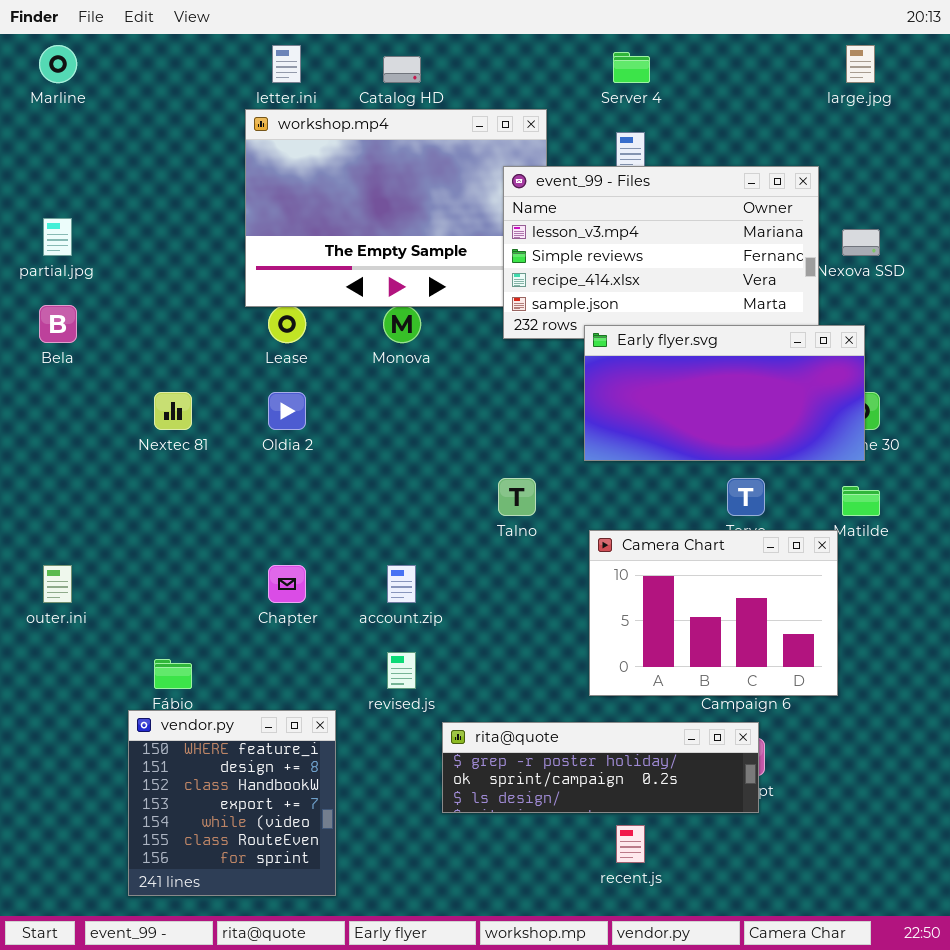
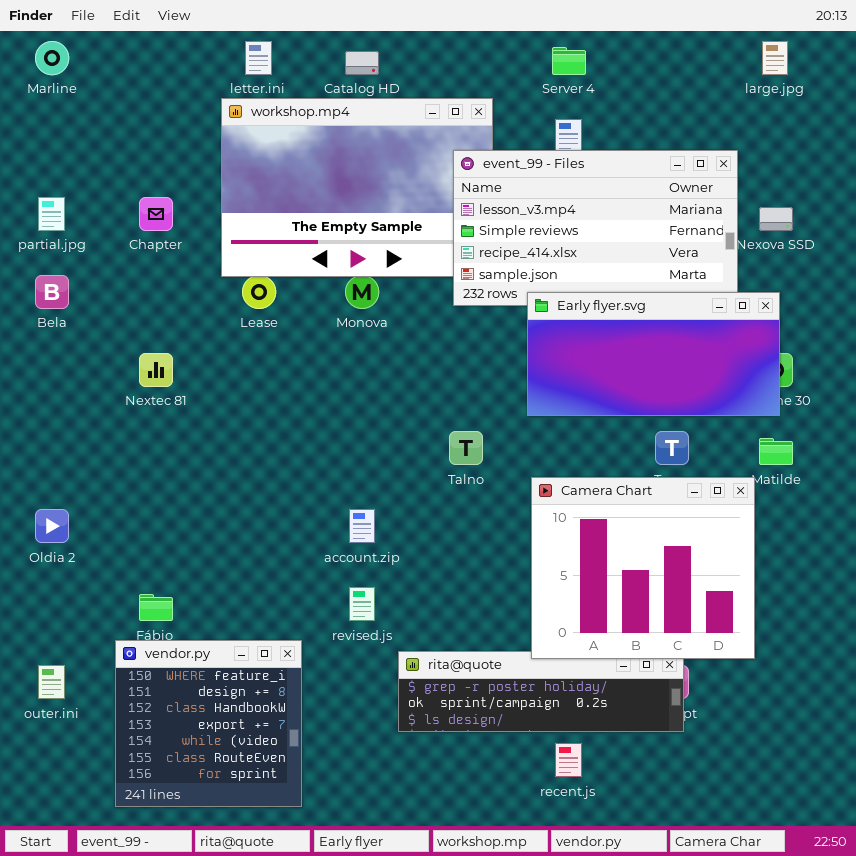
Oldia 2: [268,392,306,430] -> [35,509,69,543], moved
Camera Chart: [589,530,838,696] -> [531,477,755,659], resized
outer.ini: [43,565,72,603] -> [38,665,65,699], moved
Chapter: [268,565,306,603] -> [139,197,173,231], moved

